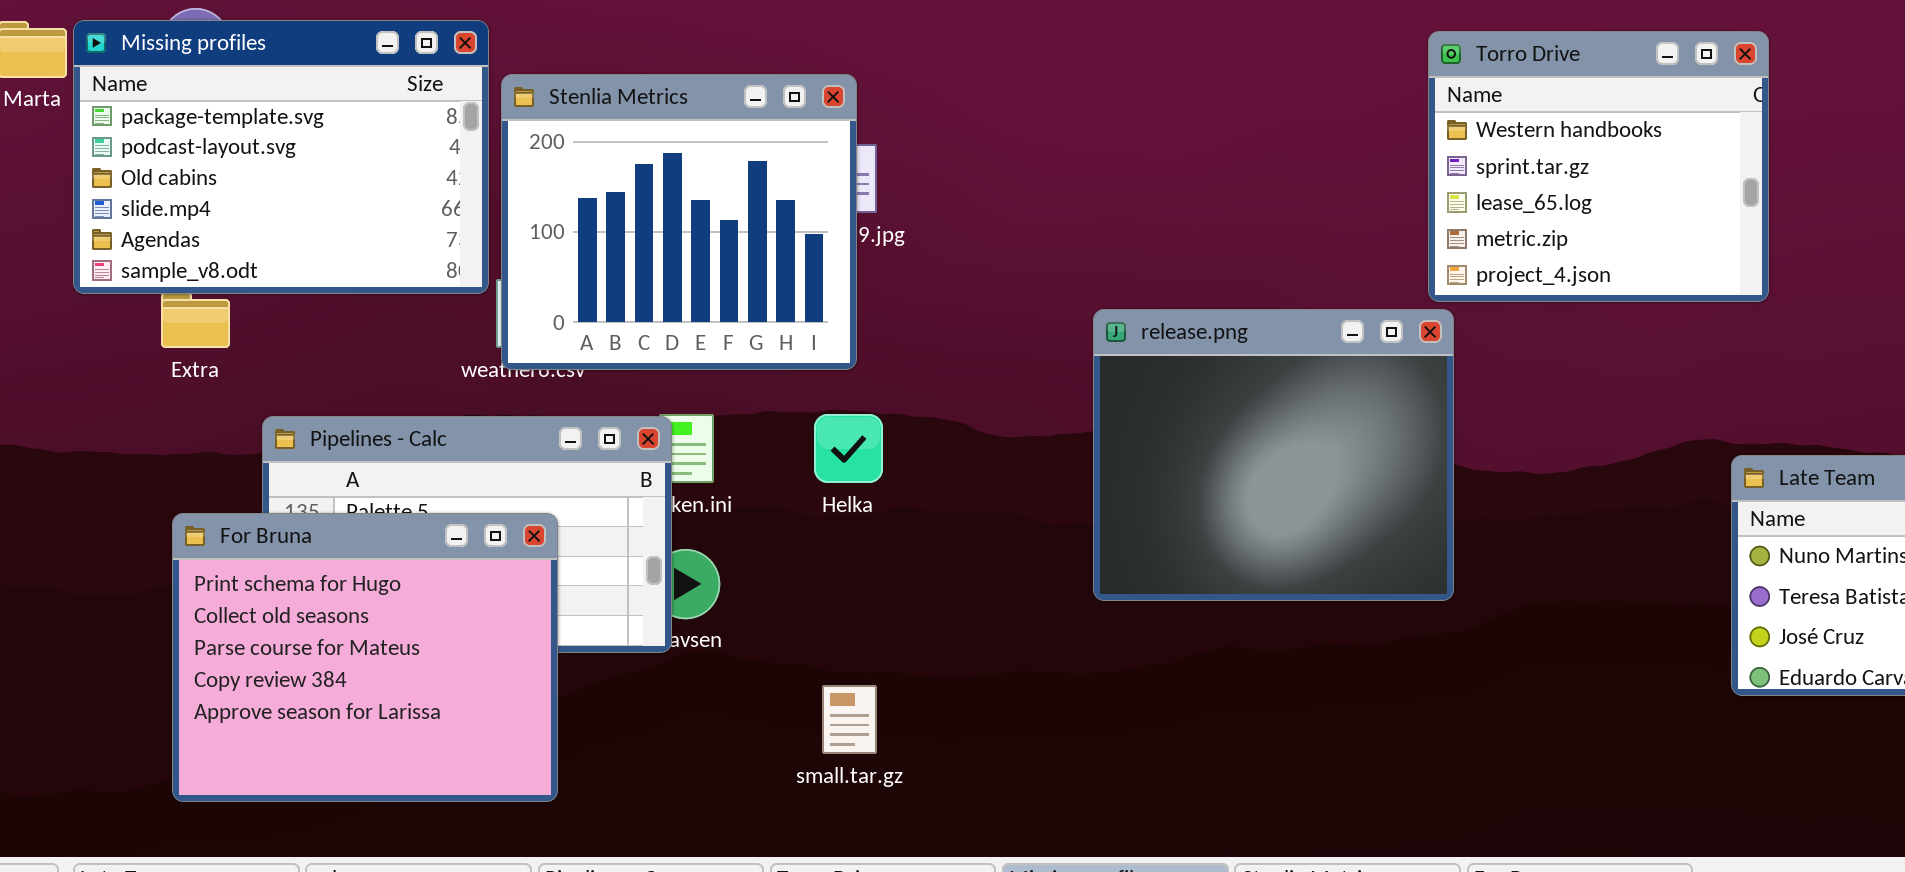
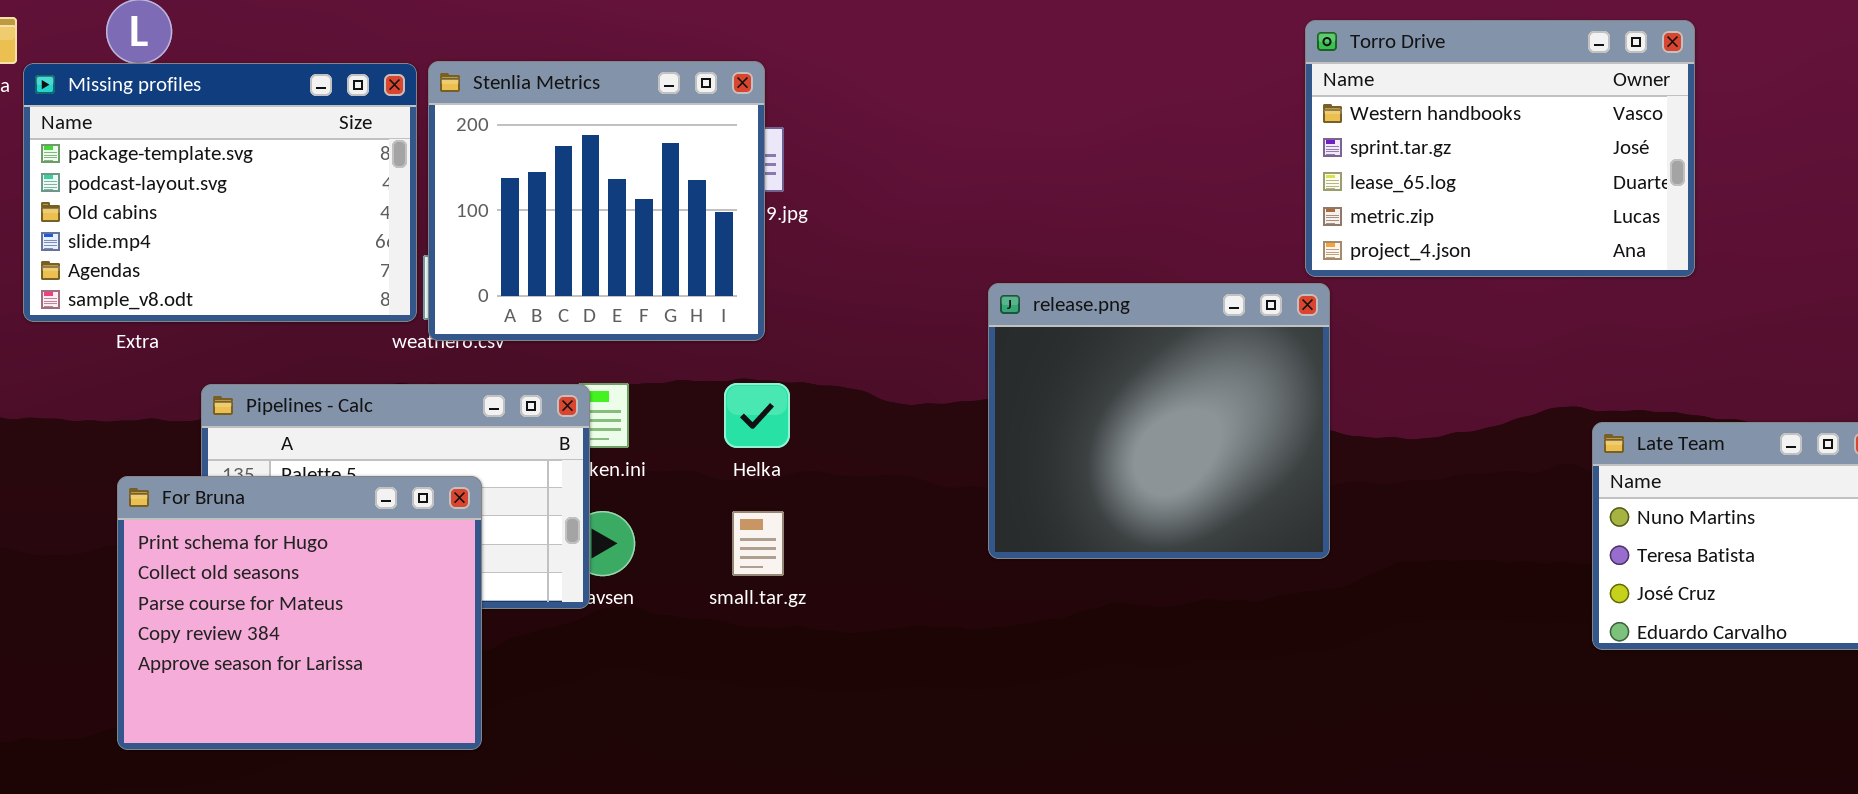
Missing profiles: [73,20,489,294] -> [23,63,417,322], moved
Torro Drive: [1428,31,1769,302] -> [1305,20,1695,277], resized
small.tar.gz: [822,685,877,754] -> [732,511,784,576], moved

